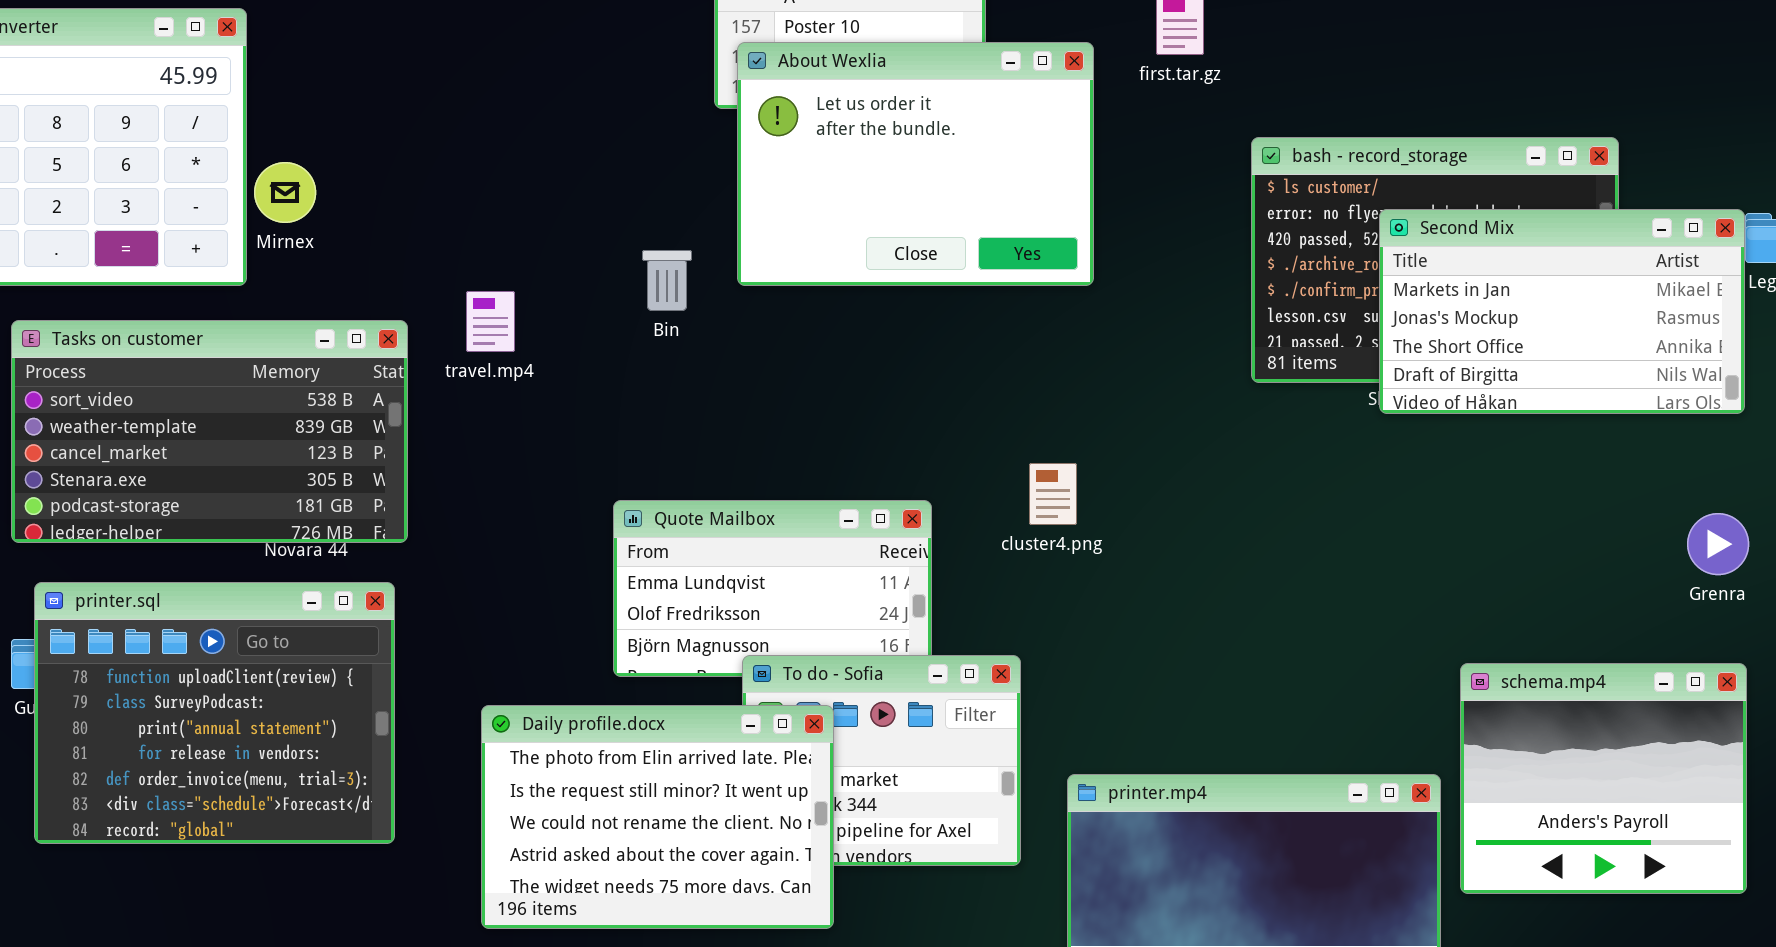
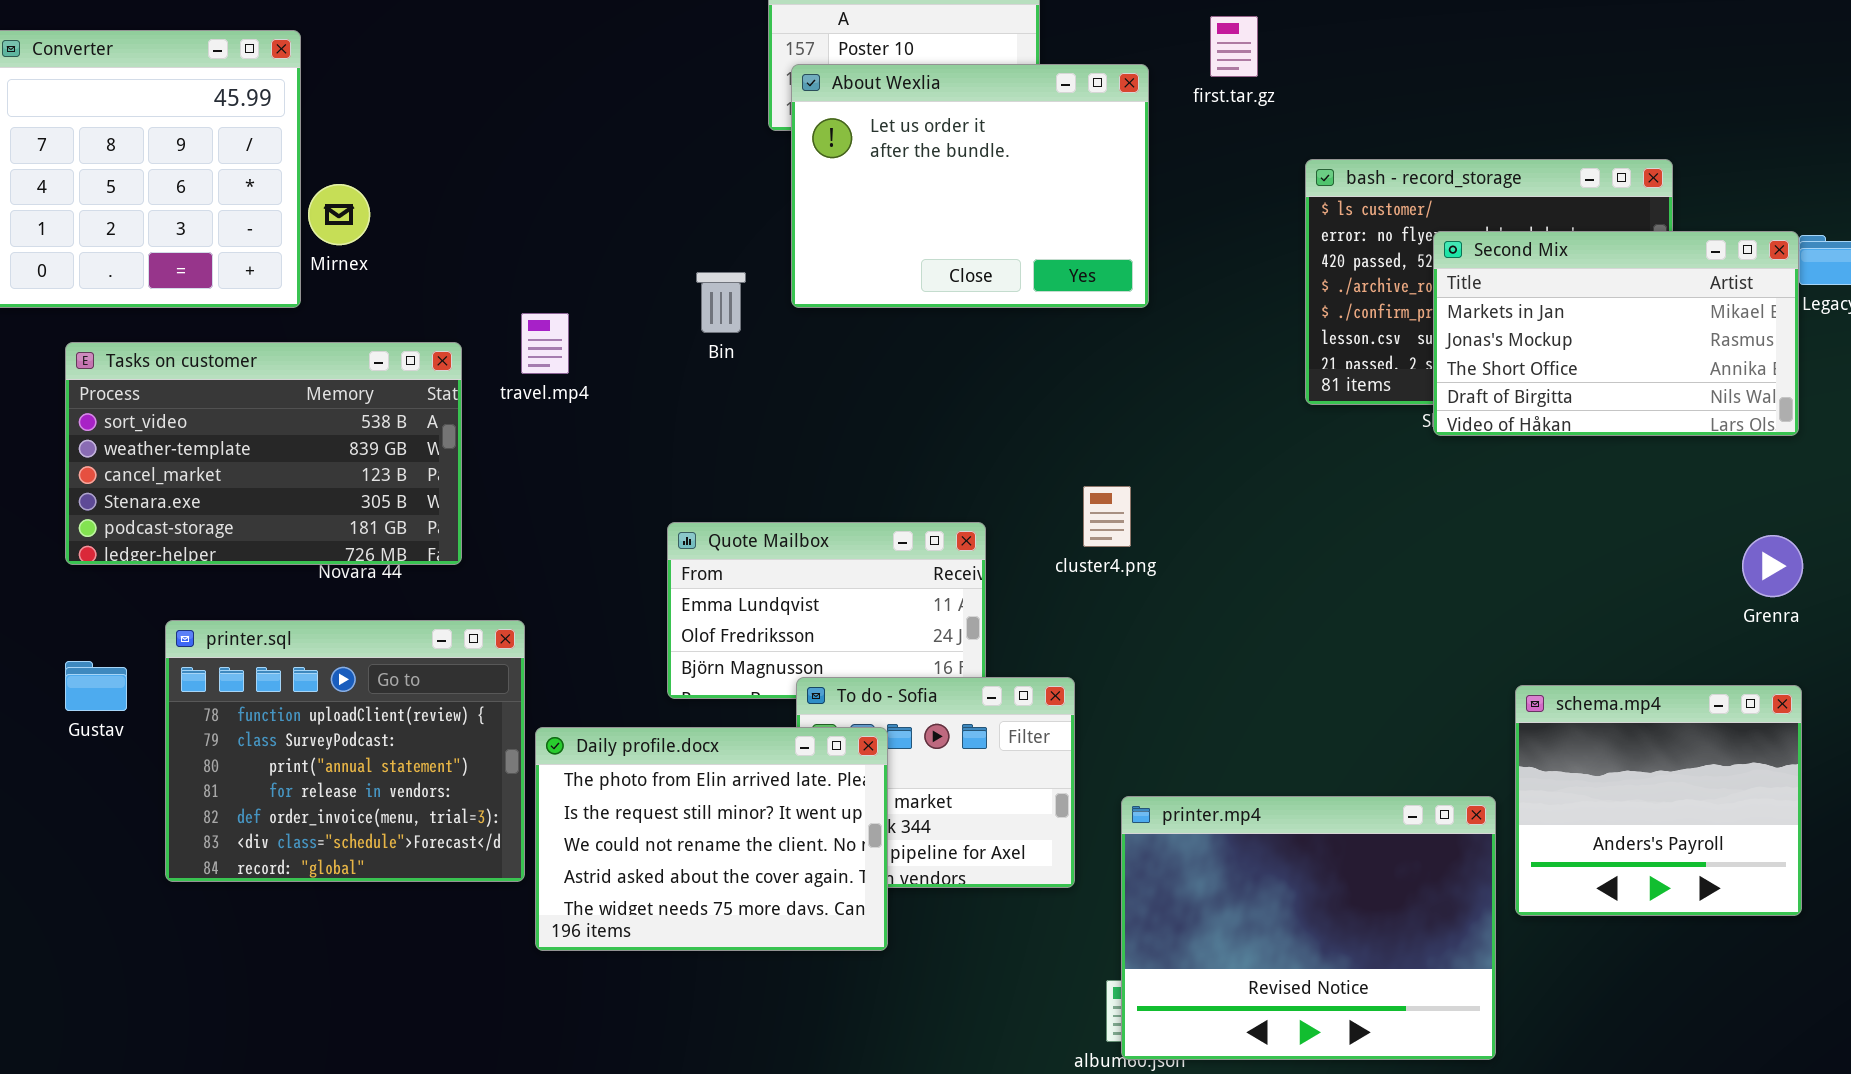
printer.sql: [34,582,395,844] -> [165,620,525,882], moved

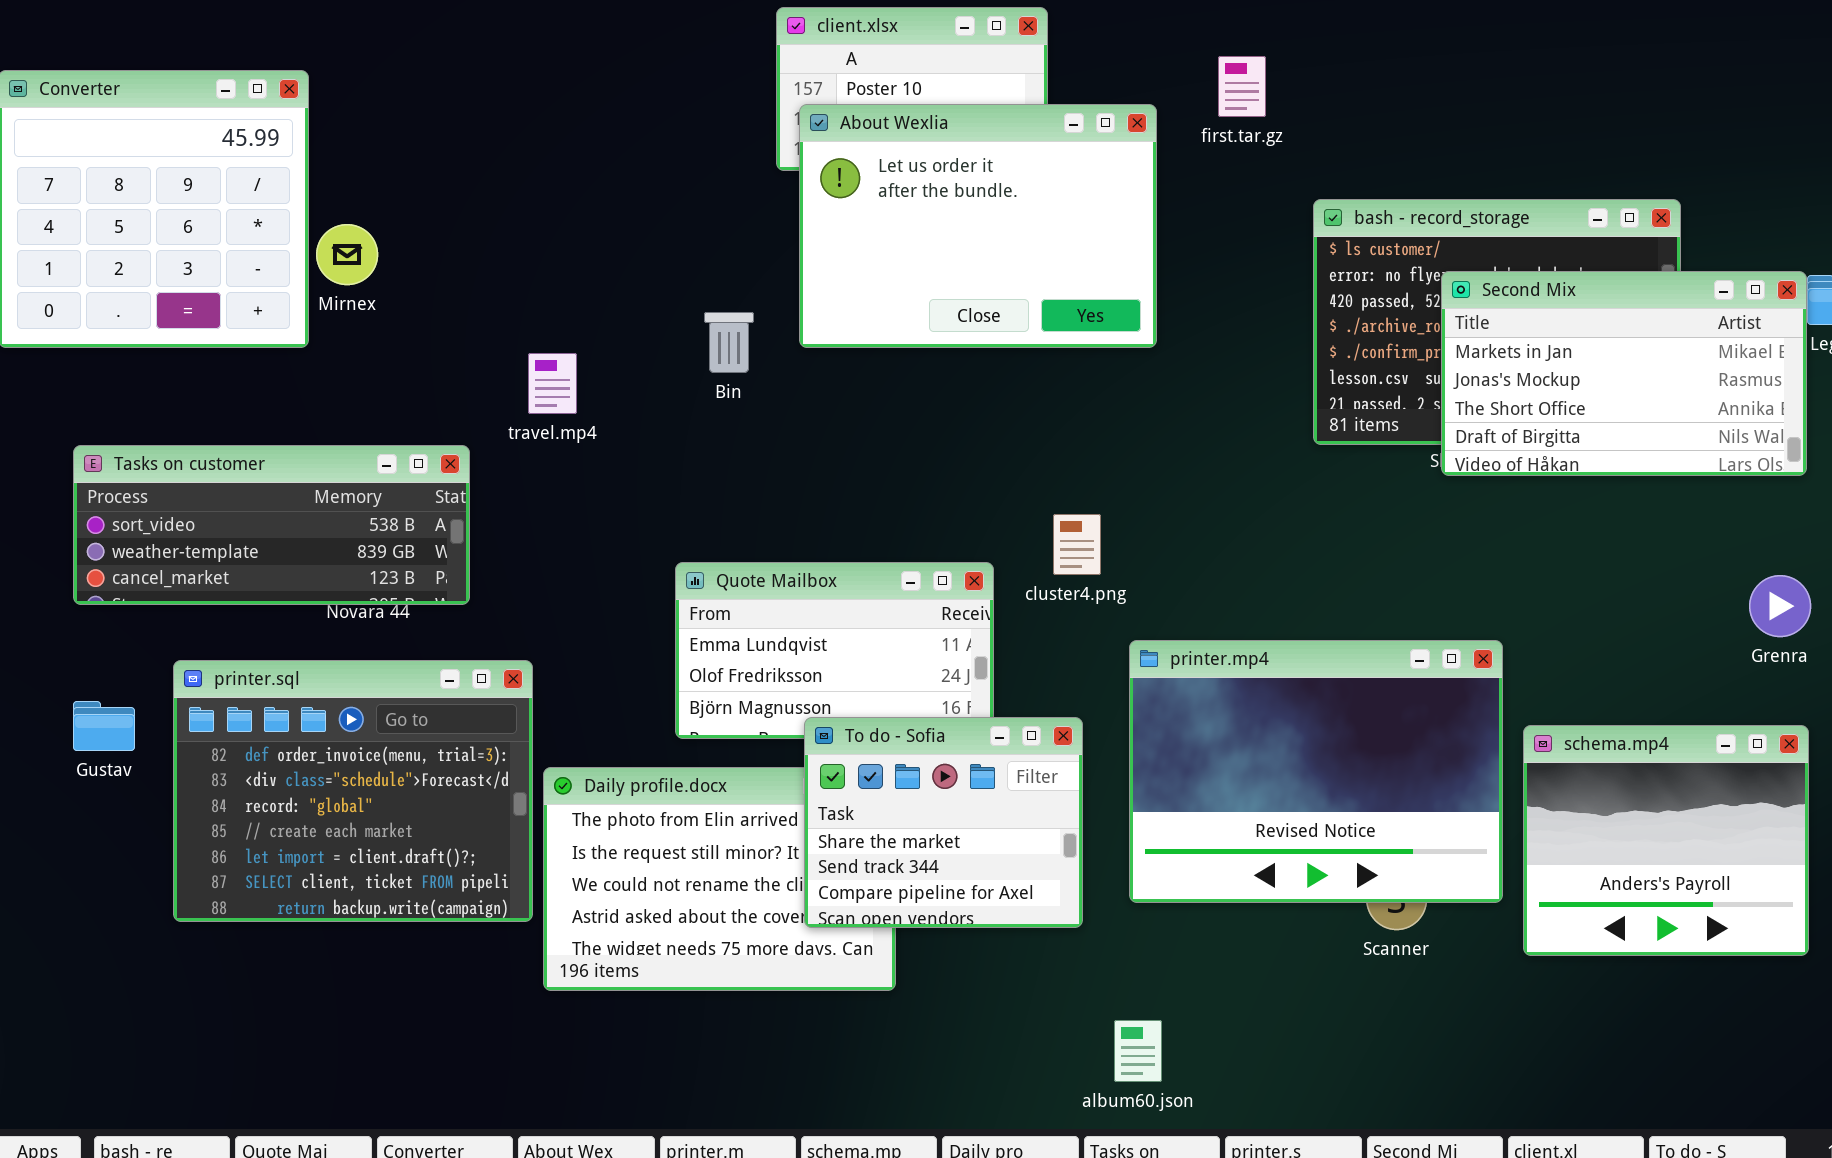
Tasks on customer: [65,342,462,565] -> [73,445,470,605], resized
cluster4.png: [1083,486,1131,547] -> [1053,514,1101,575], moved
printer.sql: [165,620,525,882] -> [173,660,533,922], scrolled down 4 rows
To do - Sofia: [796,677,1075,888] -> [804,717,1083,928], raised
printer.mp4: [1121,796,1496,1060] -> [1129,640,1503,903], moved

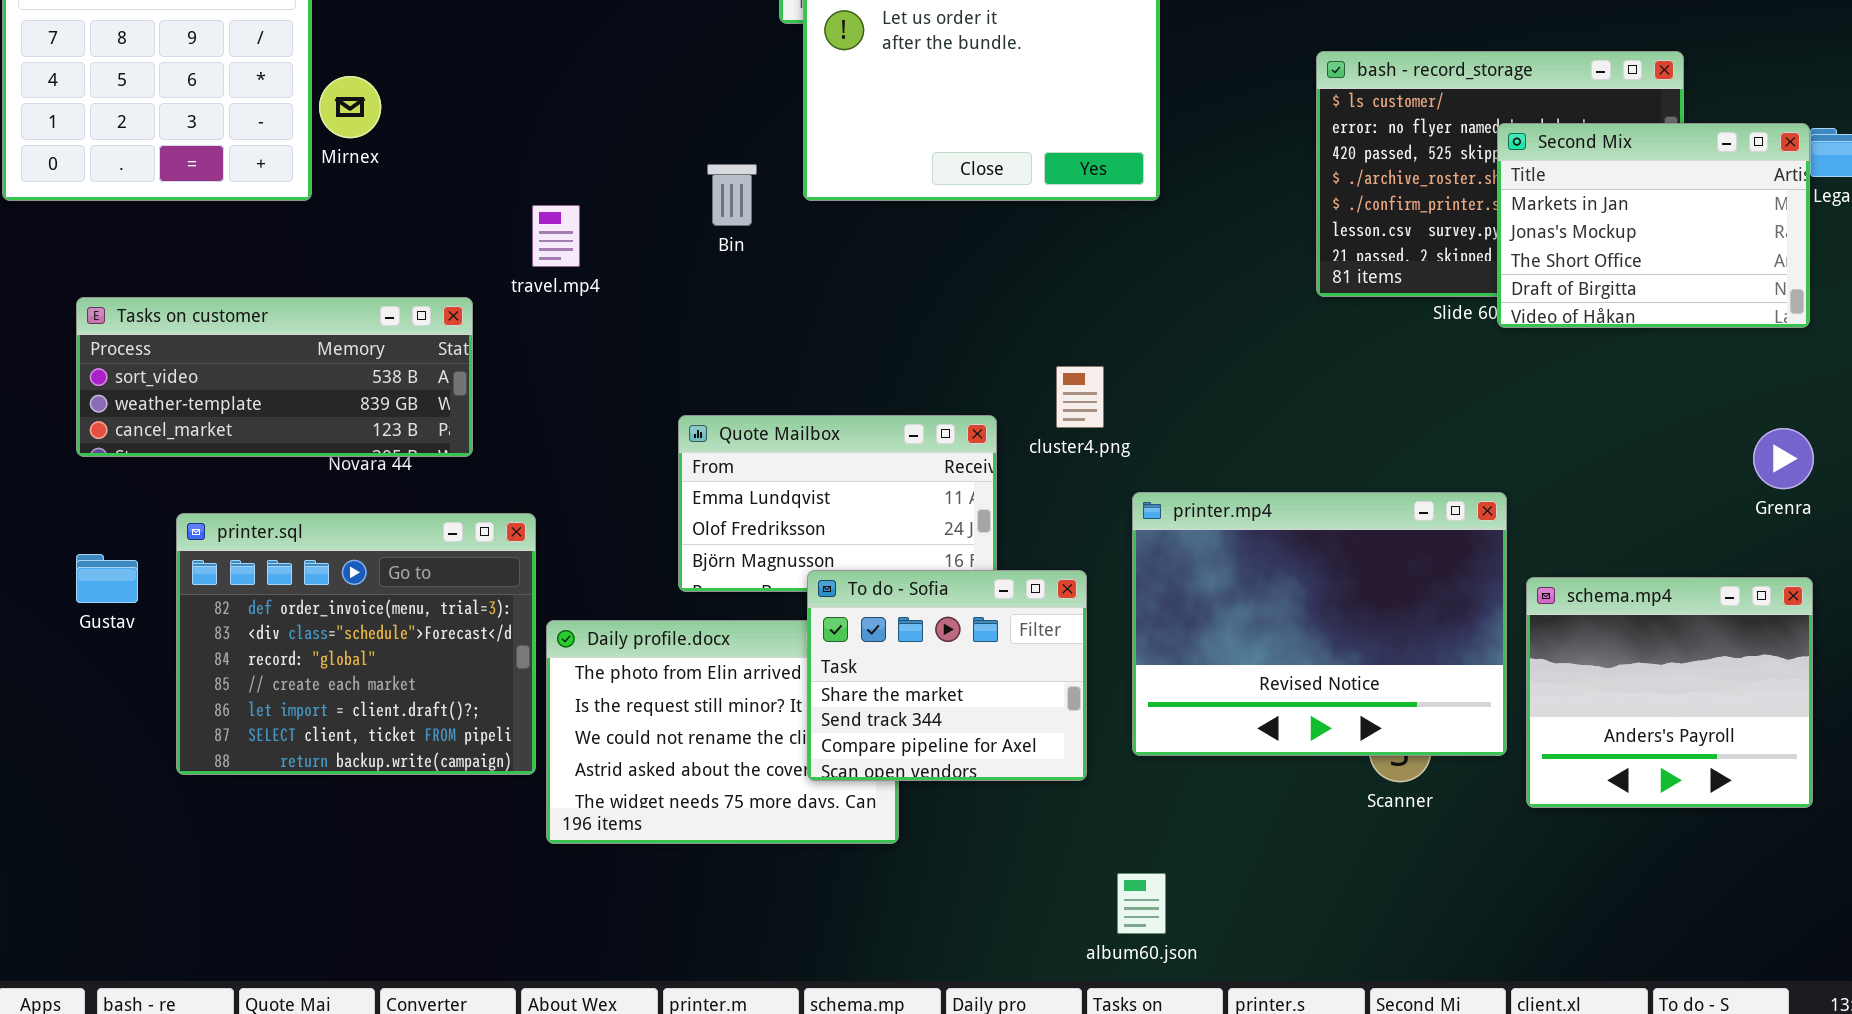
Second Mix: [1441,271,1807,476] -> [1497,123,1810,328], resized

